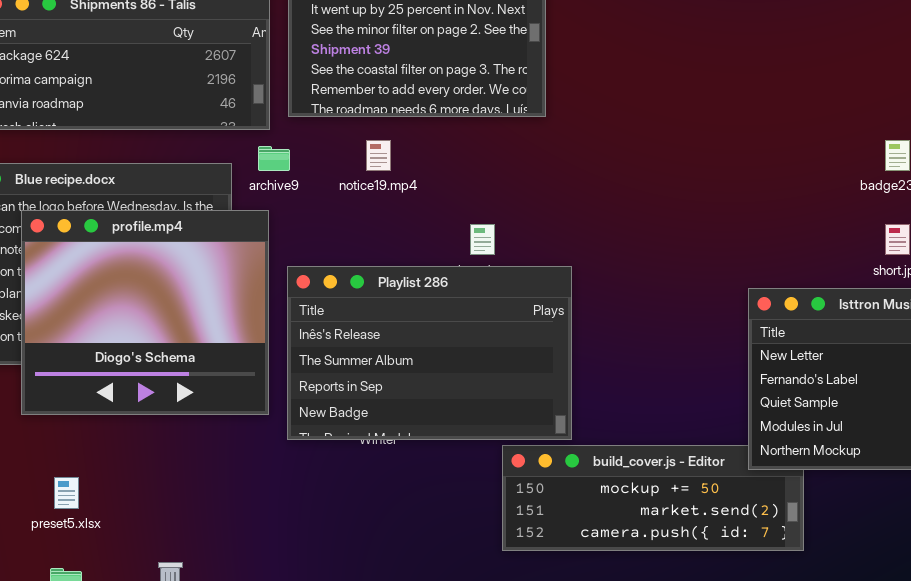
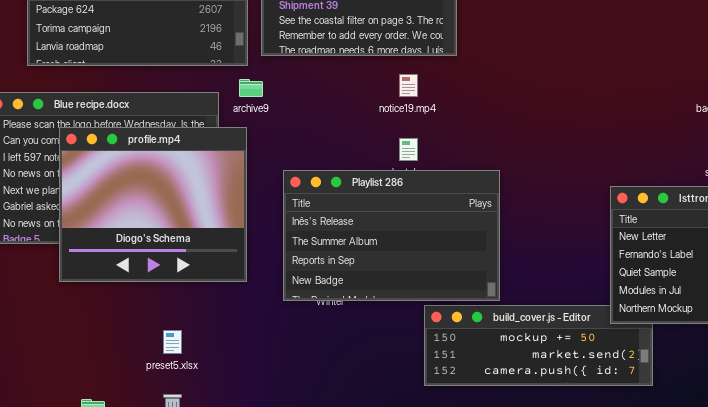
notice19.mp4: [366,140,391,171] -> [399,74,418,97], moved
Playlist 286: [287,266,572,440] -> [283,170,500,301], moved
preset5.xlsx: [54,477,79,509] -> [163,330,182,354], moved

